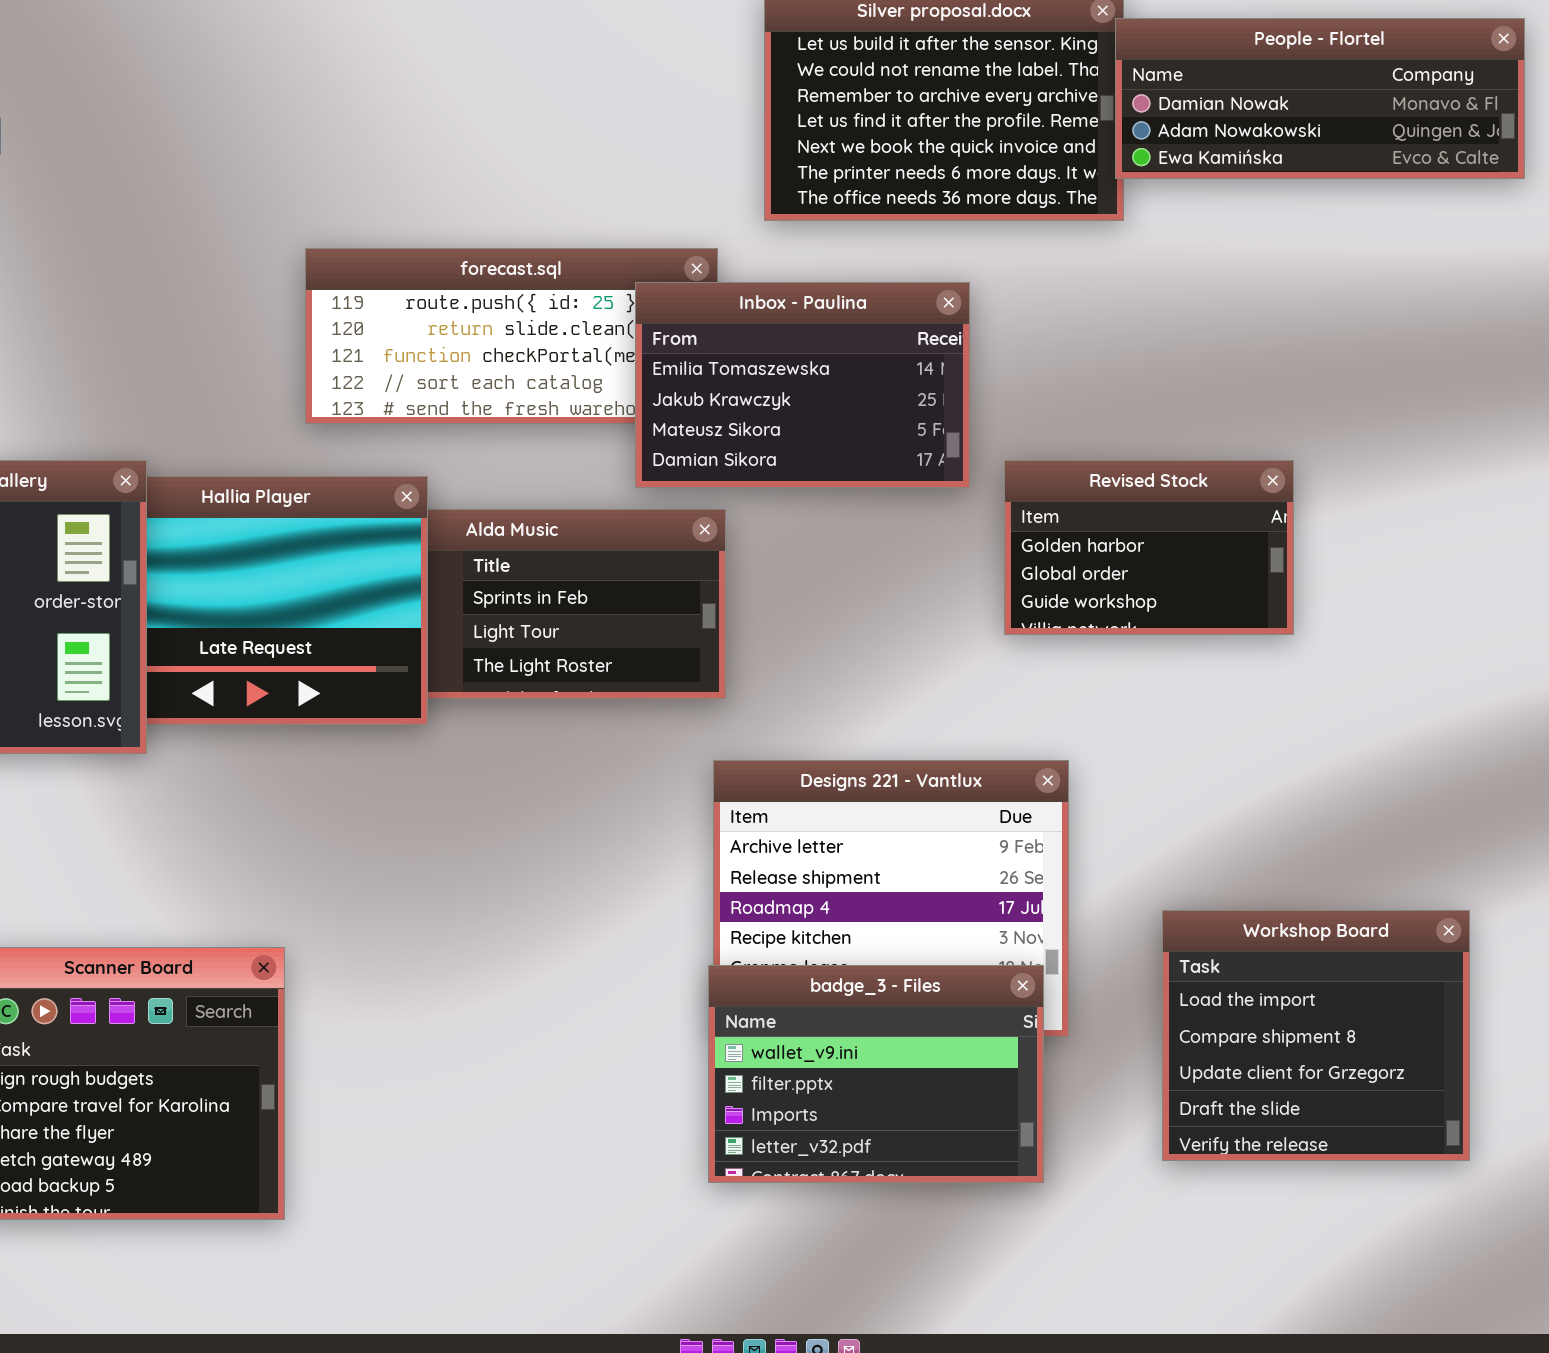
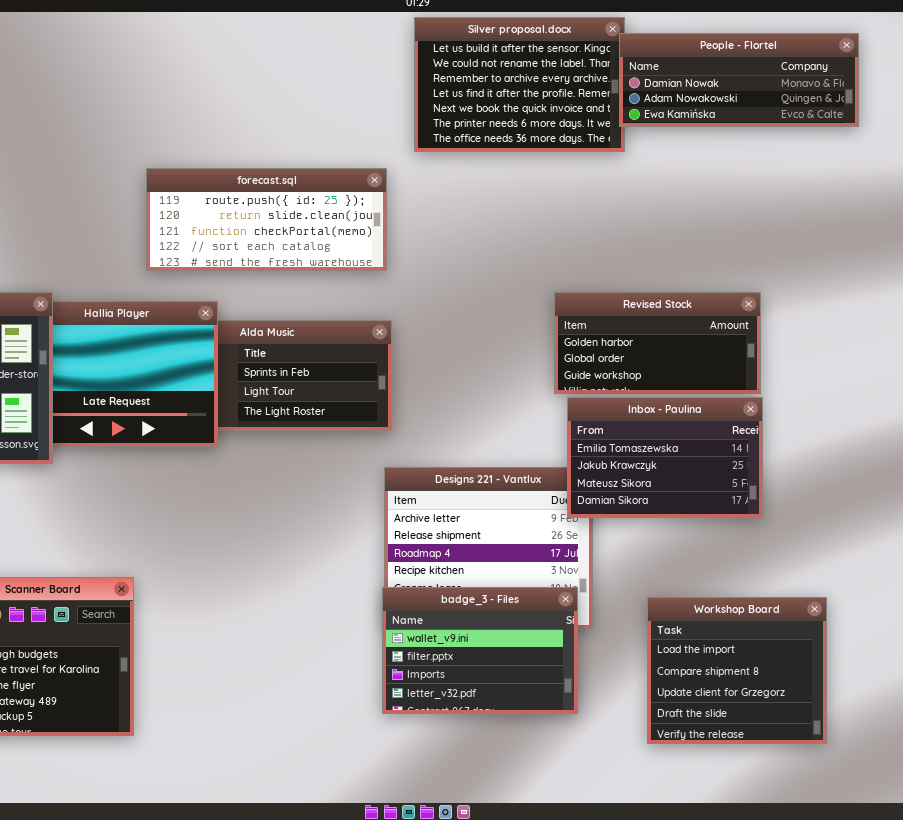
Inbox - Paulina: [635,282,970,488] -> [567,397,763,518], moved
Revised Stock: [1004,460,1294,635] -> [554,292,761,394], resized
Workshop Board: [1162,910,1470,1161] -> [647,597,827,744], moved

